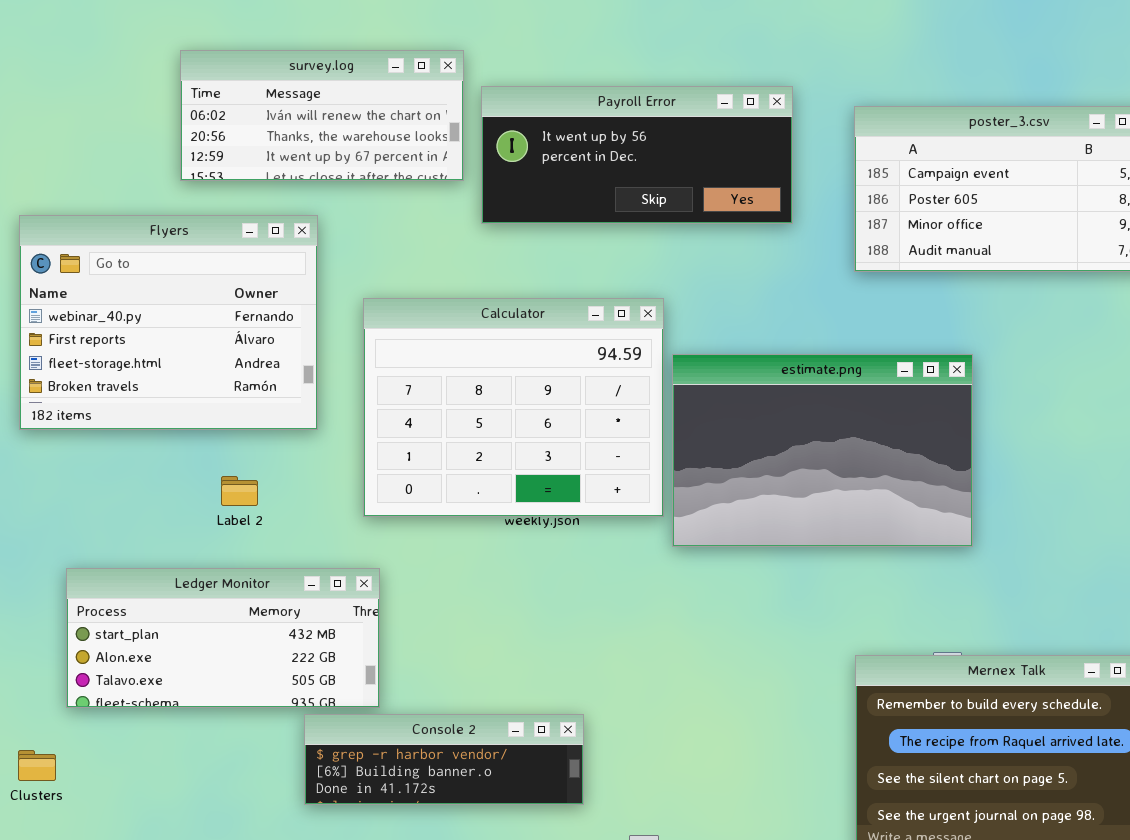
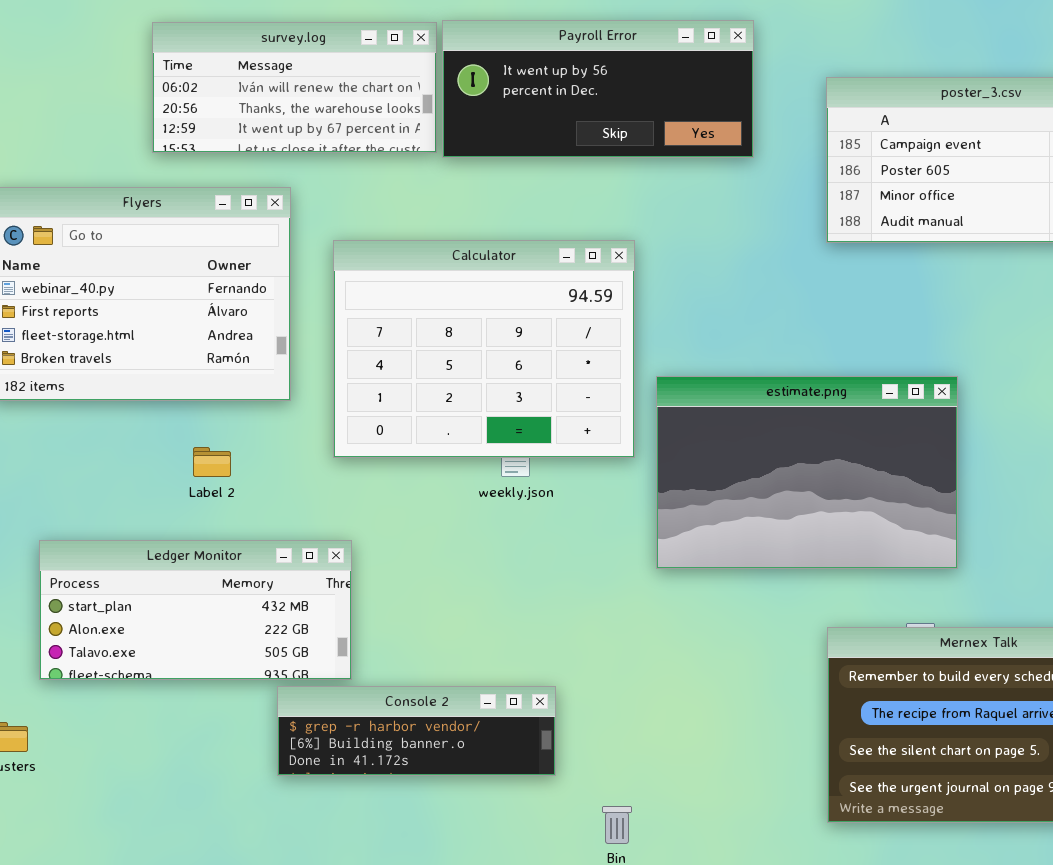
Payroll Error: [481,86,793,224] -> [442,20,754,158], moved
Calculator: [363,298,664,517] -> [333,240,635,458], moved
estimate.png: [672,354,973,547] -> [656,376,958,569], moved

